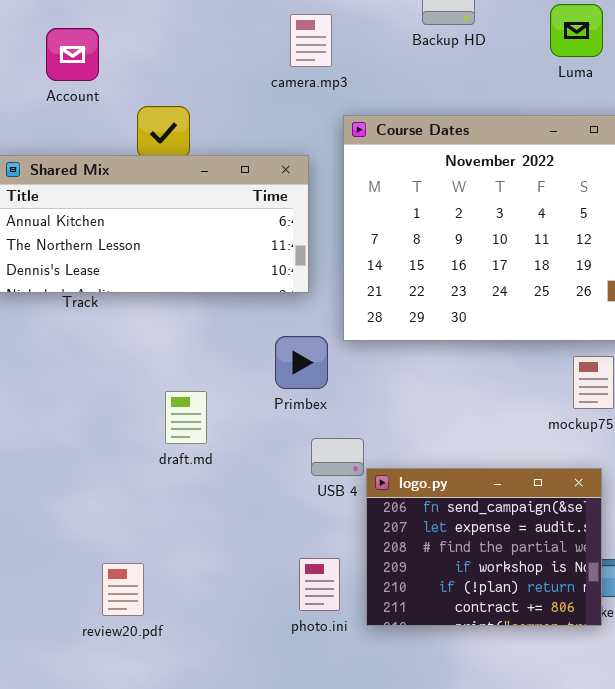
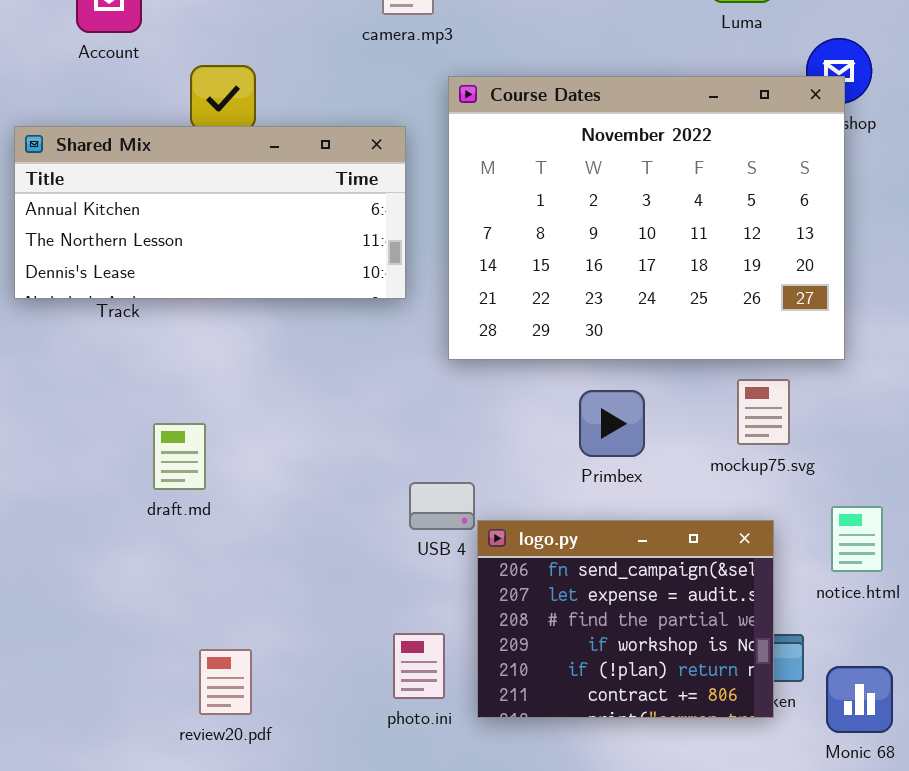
Primbex: [275,336,328,389] -> [579,390,645,457], moved
draft.md: [165,391,207,444] -> [153,423,206,490], moved
review20.pdf: [102,563,144,616] -> [199,649,252,715], moved

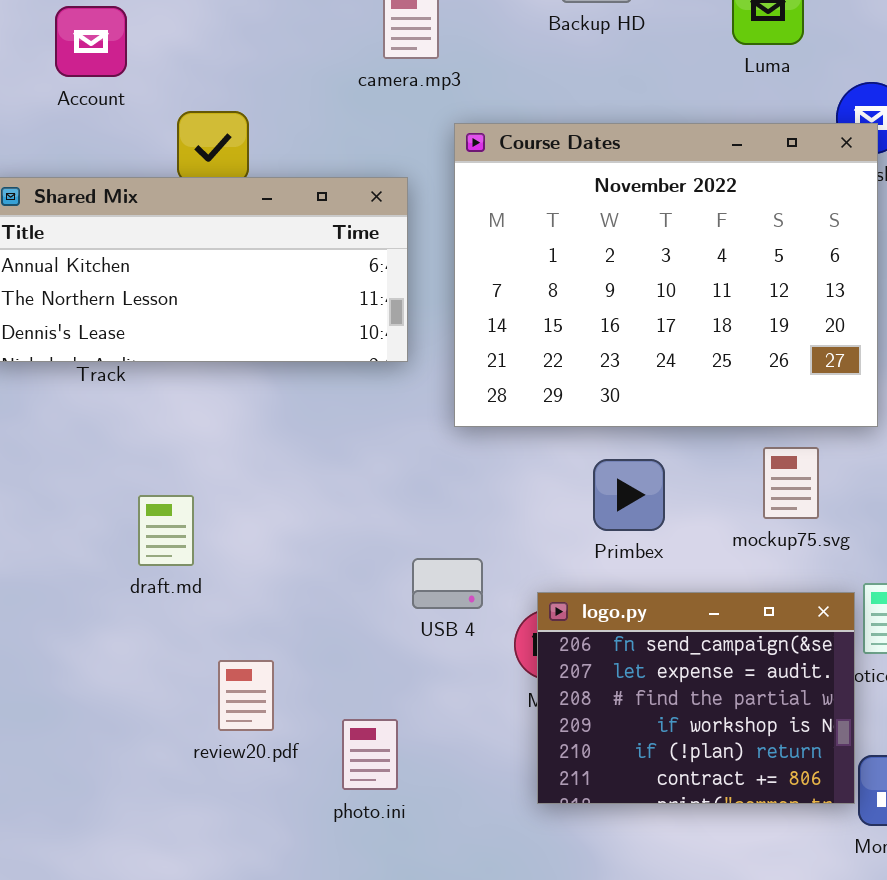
logo.py: [477,520,774,718] -> [537,592,855,804], moved
photo.ini: [393,633,445,699] -> [342,719,398,790], moved
review20.pdf: [199,649,252,715] -> [218,660,274,731], moved

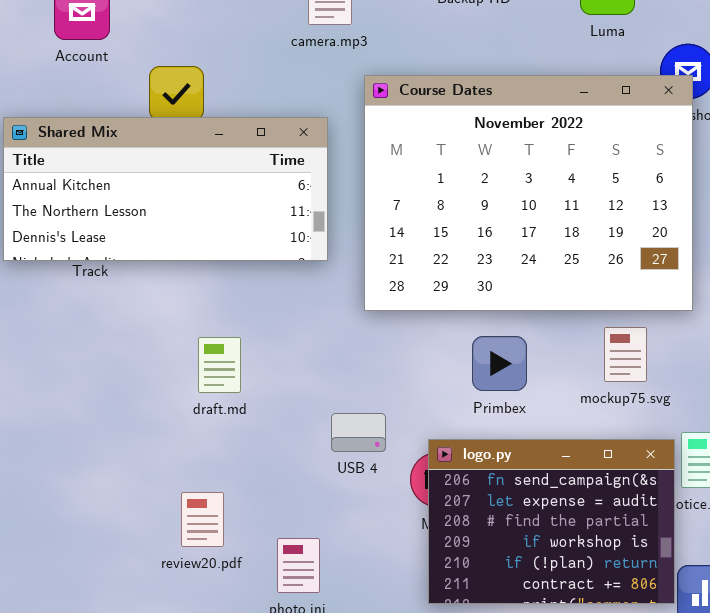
draft.md: [138,495,194,566] -> [198,337,241,393], moved

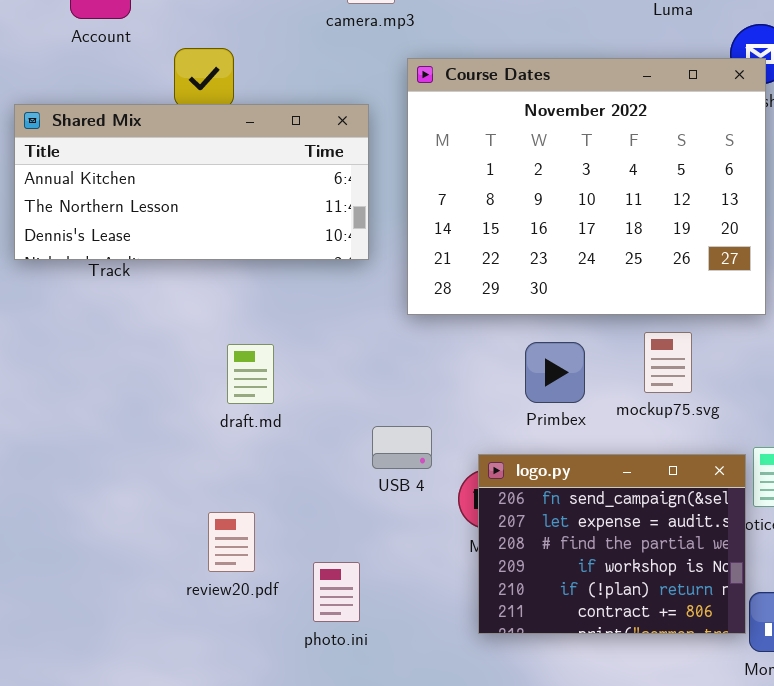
mockup75.svg: [604,327,647,382] -> [644,332,692,393], moved

